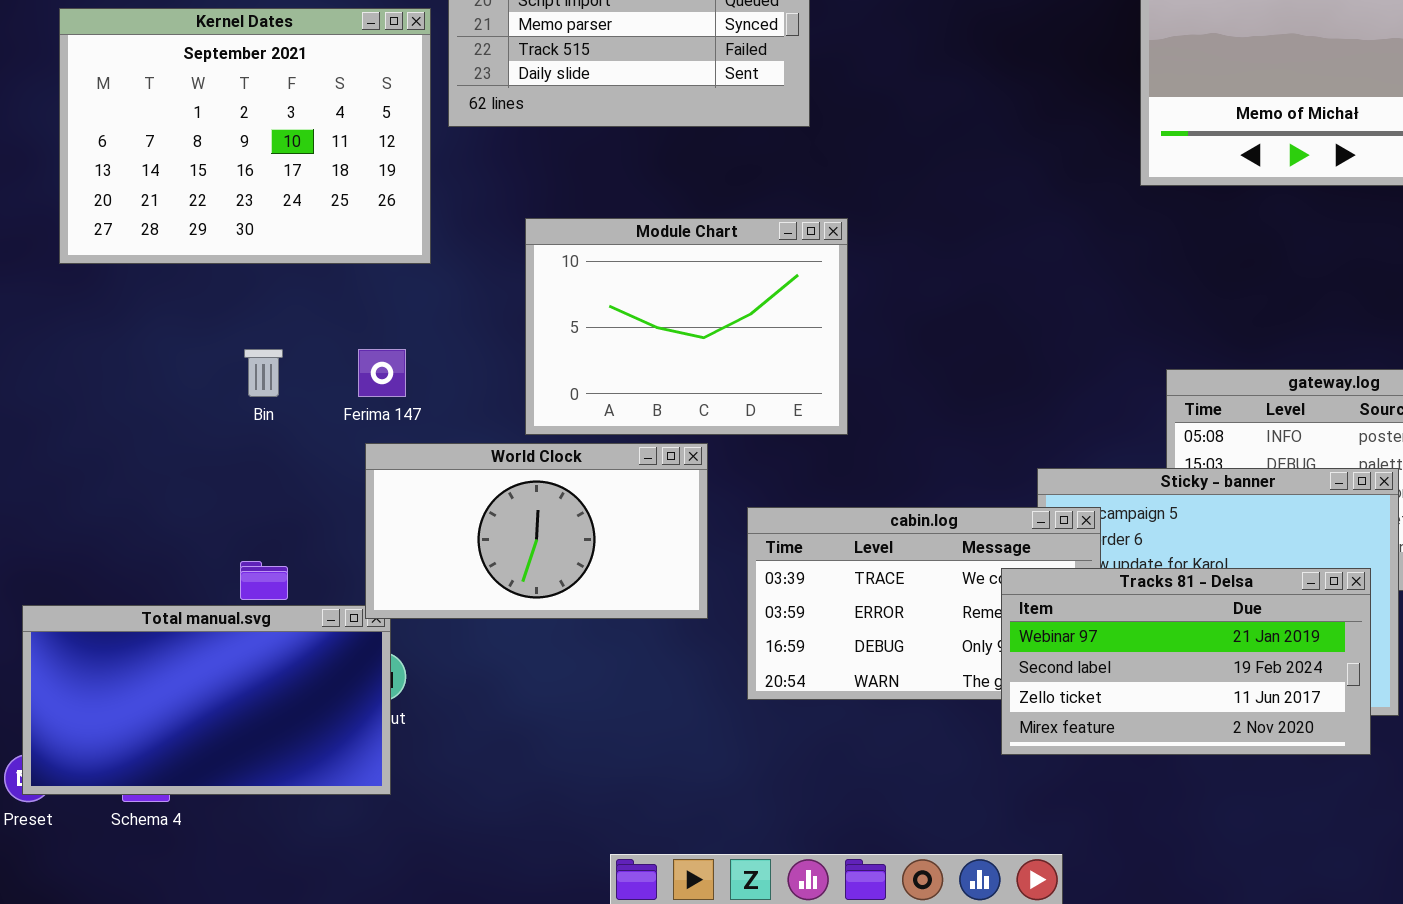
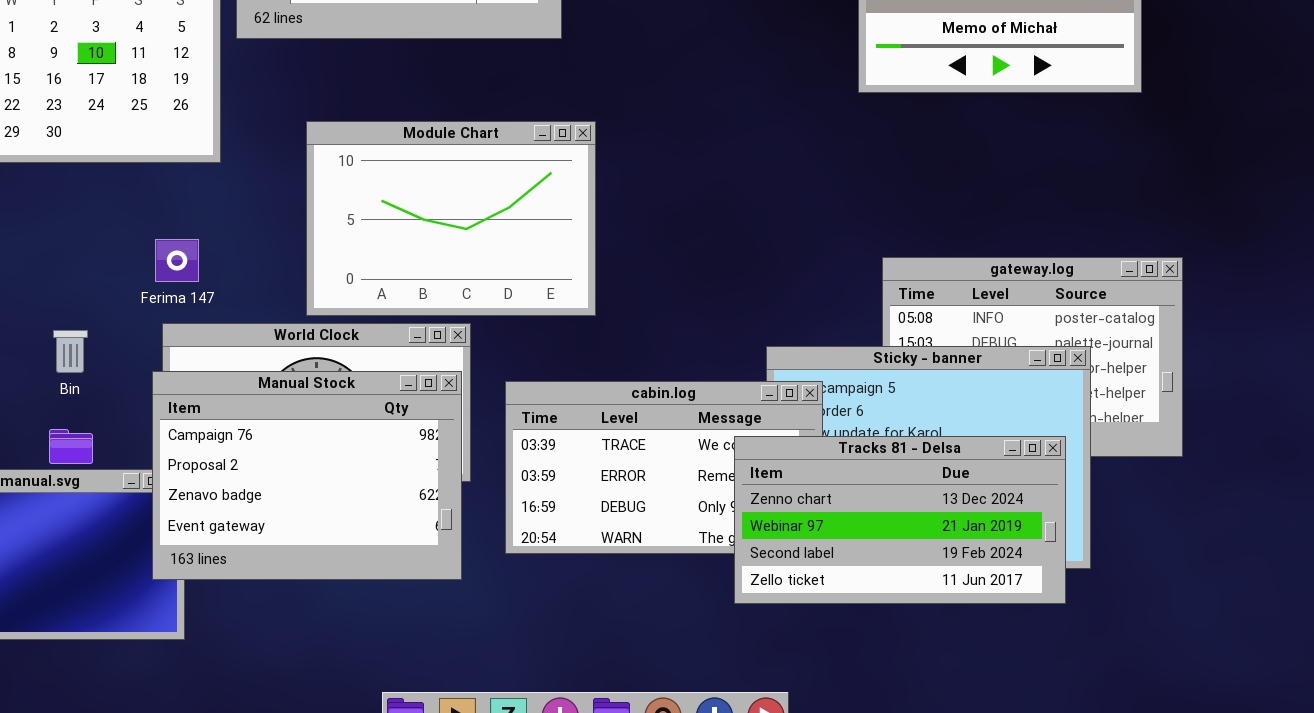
Bin: [244,349,283,397] -> [53,330,88,373], moved
Manual Stock: none -> [152,371,462,580], opened
Tracks 81 - Delsa: [1001,568,1371,755] -> [734,436,1066,604], scrolled up 1 row

